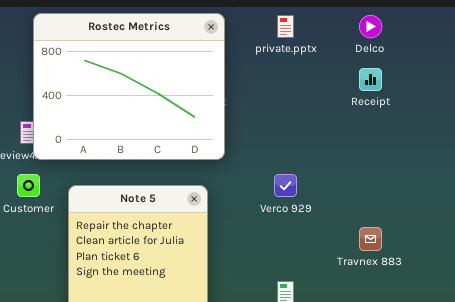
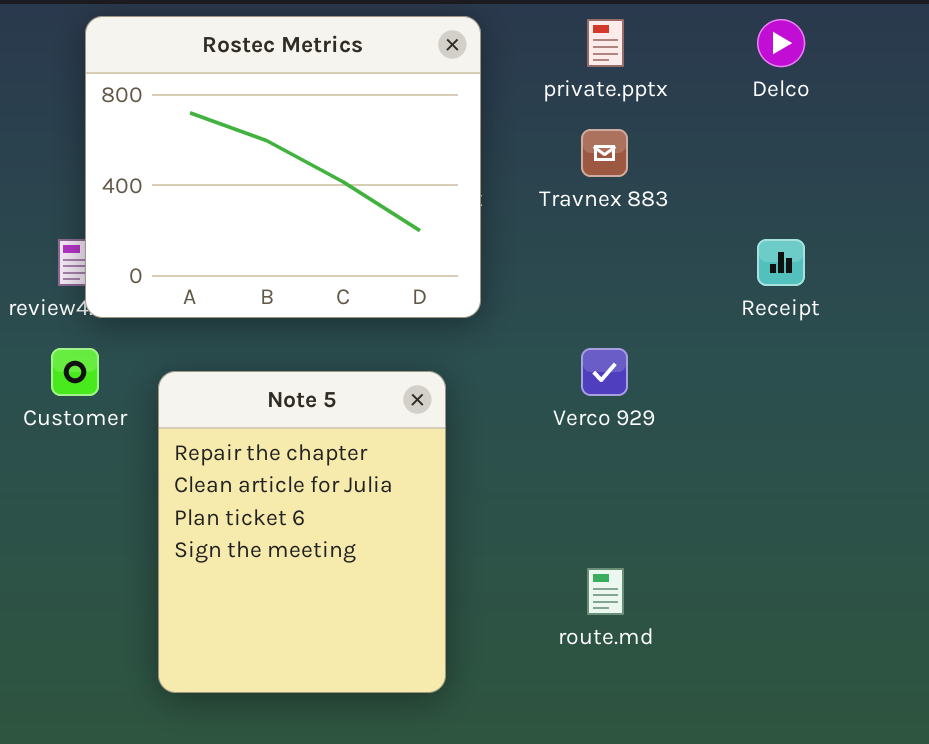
Receipt: [359,68,382,91] -> [757,239,805,286], moved
Travnex 883: [359,227,382,251] -> [581,129,628,177], moved

